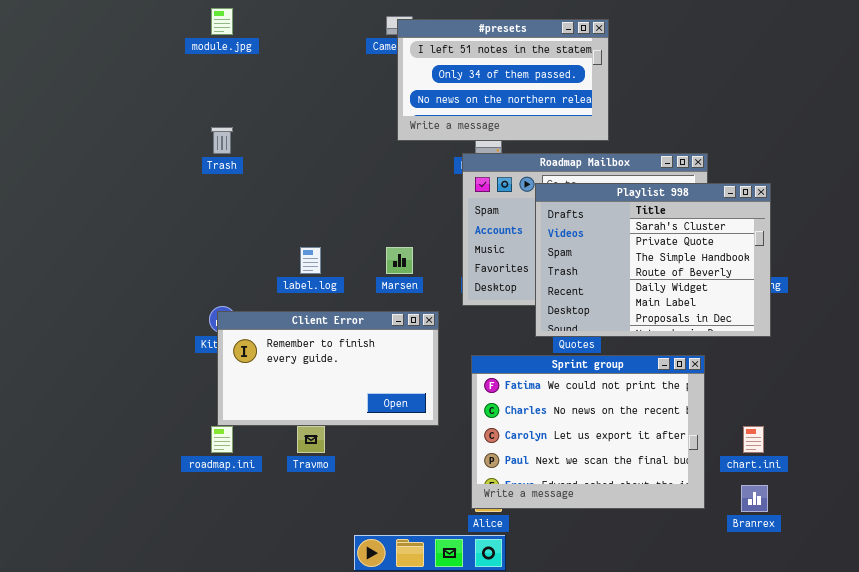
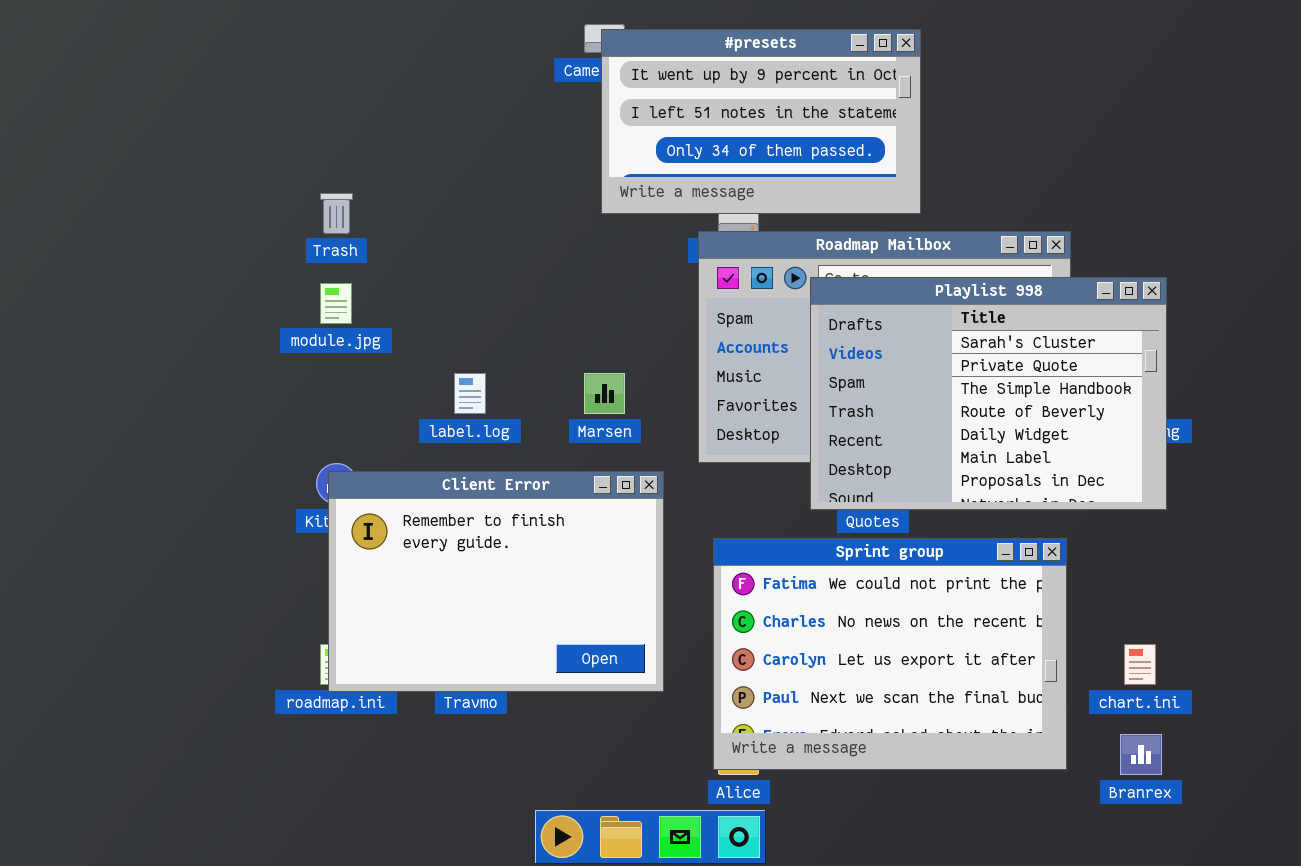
module.jpg: [211,8,233,35] -> [320,283,352,324], moved
#presets: [397,19,609,141] -> [601,29,921,214], scrolled up 1 row
Client Error: [217,311,439,426] -> [328,471,664,692], resized

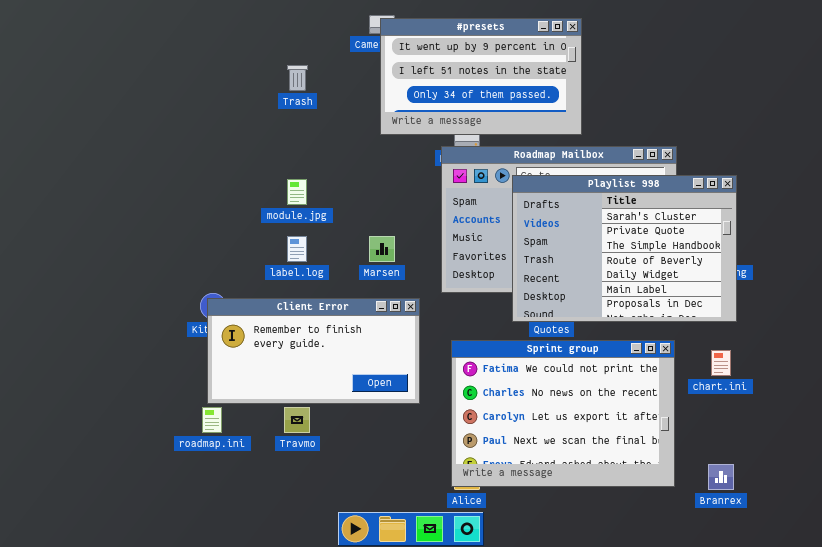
Trash: [320,193,353,234] -> [287,65,308,91], moved
module.jpg: [320,283,352,324] -> [287,179,307,205], moved
Client Error: [328,471,664,692] -> [207,298,420,404], resized
chart.ini: [1124,644,1156,685] -> [711,350,731,376], moved

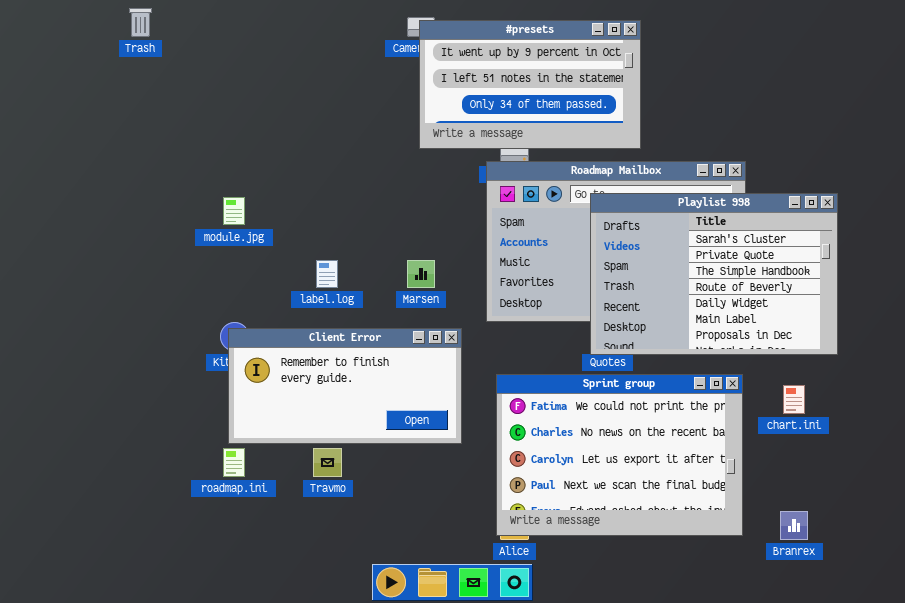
Trash: [287,65,308,91] -> [129,8,152,37], moved
Playlist 998: [512,175,737,322] -> [590,193,838,355], moved
module.jpg: [287,179,307,205] -> [223,197,245,225], moved

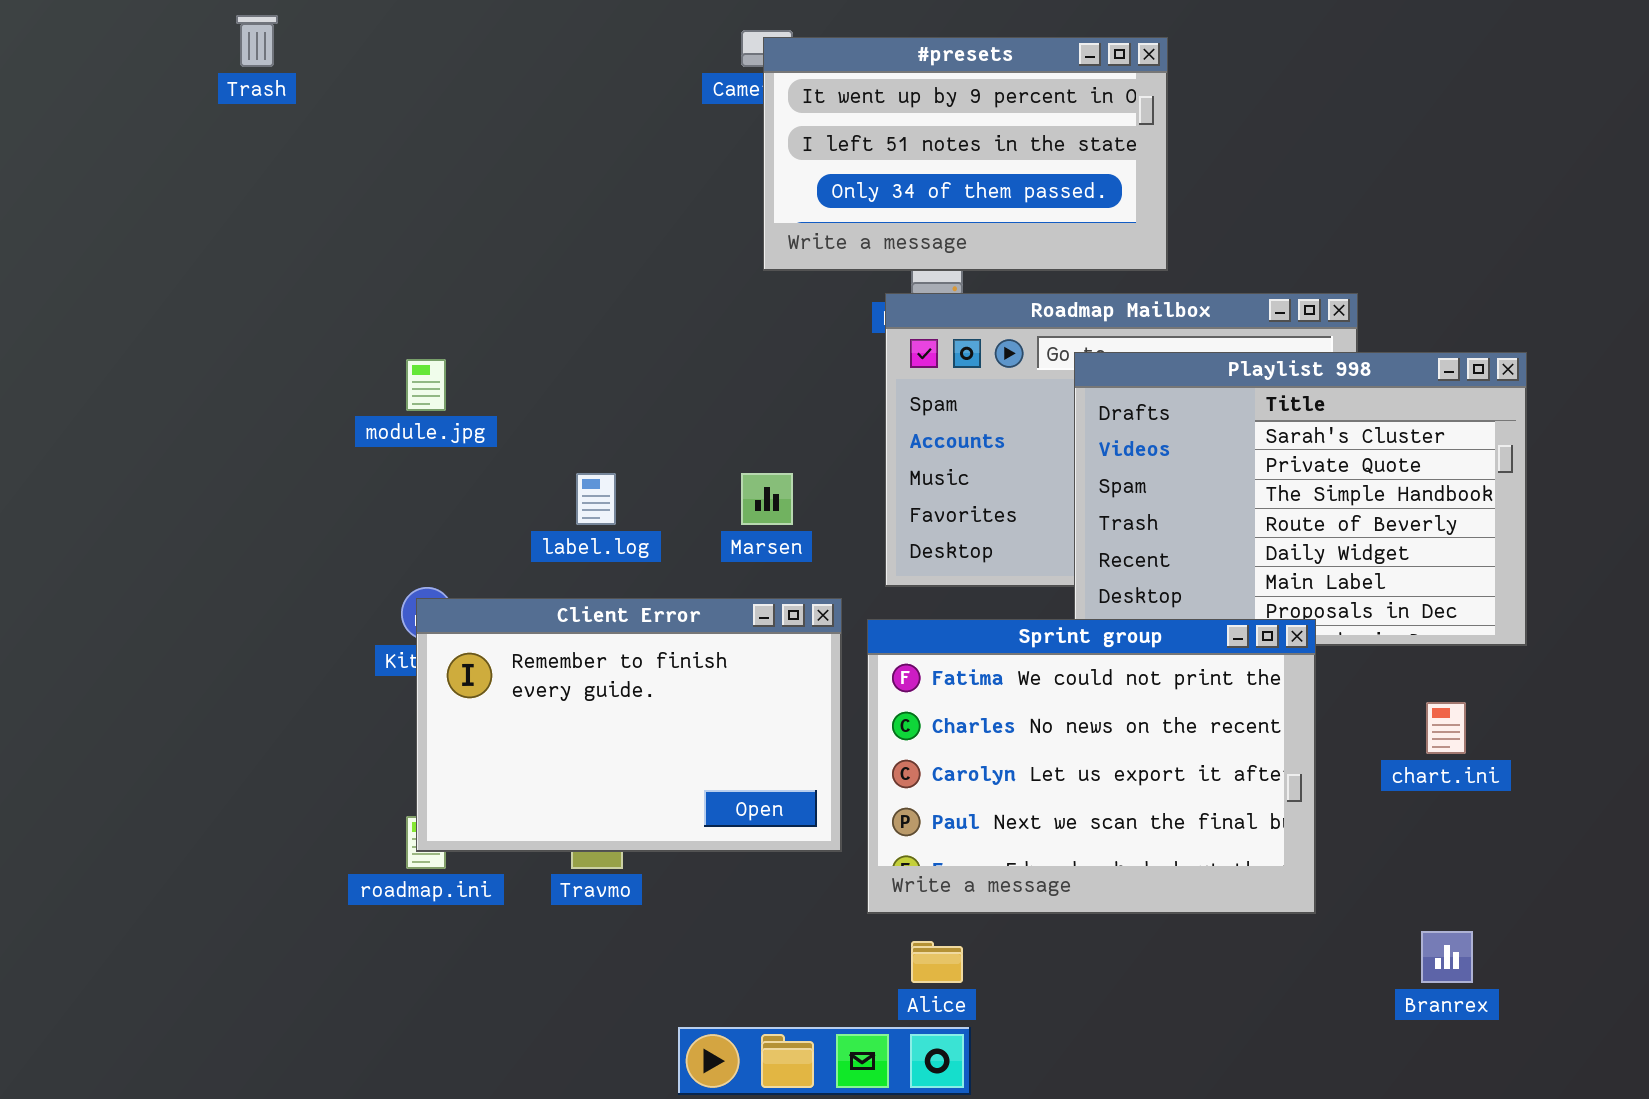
Client Error: [228,328,462,444] -> [416,598,842,852], resized
Sprint group: [496,374,743,536] -> [867,619,1316,914], moved

